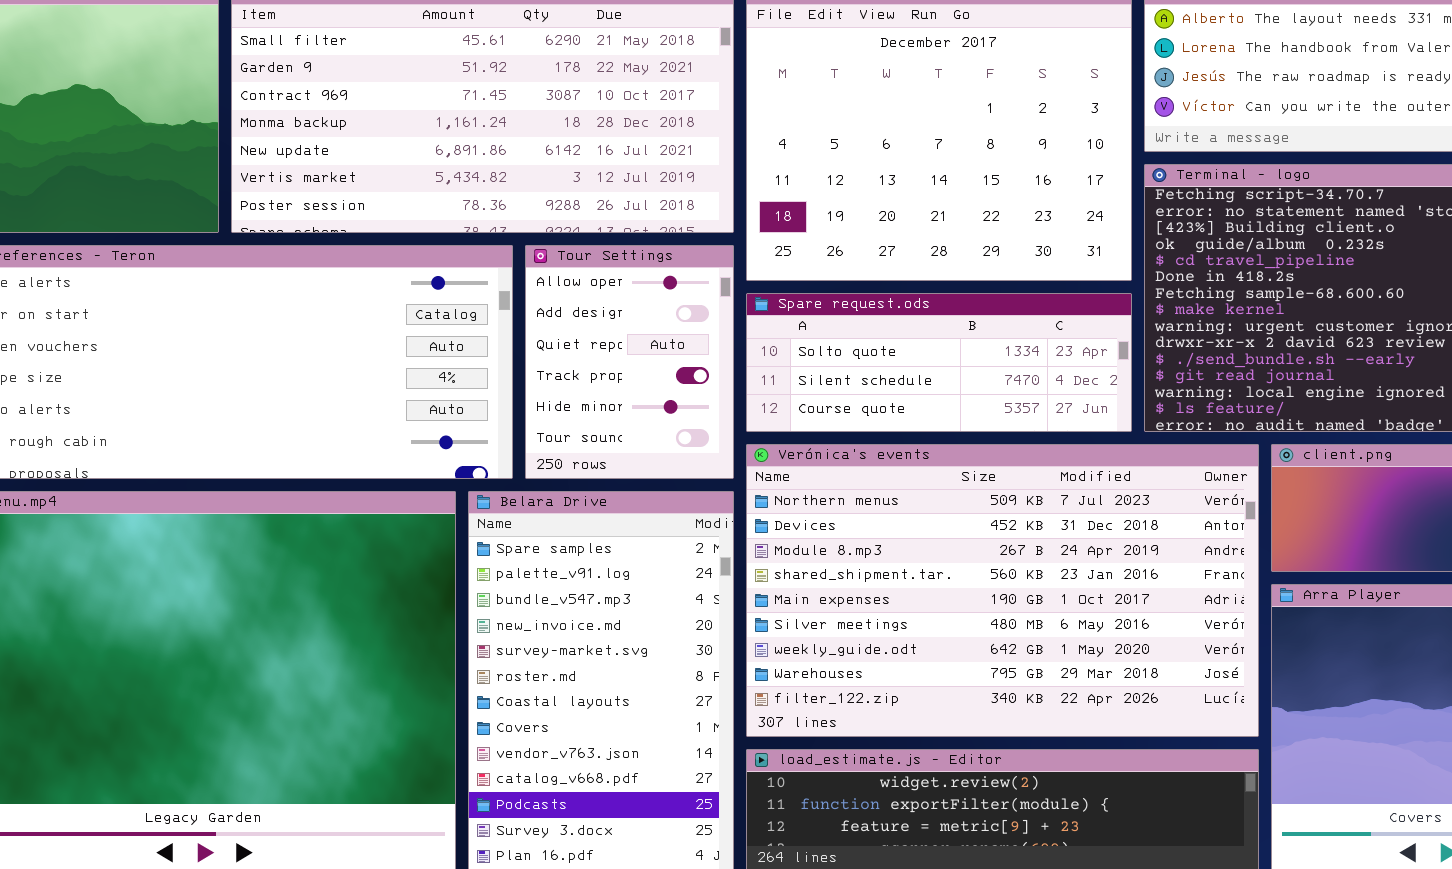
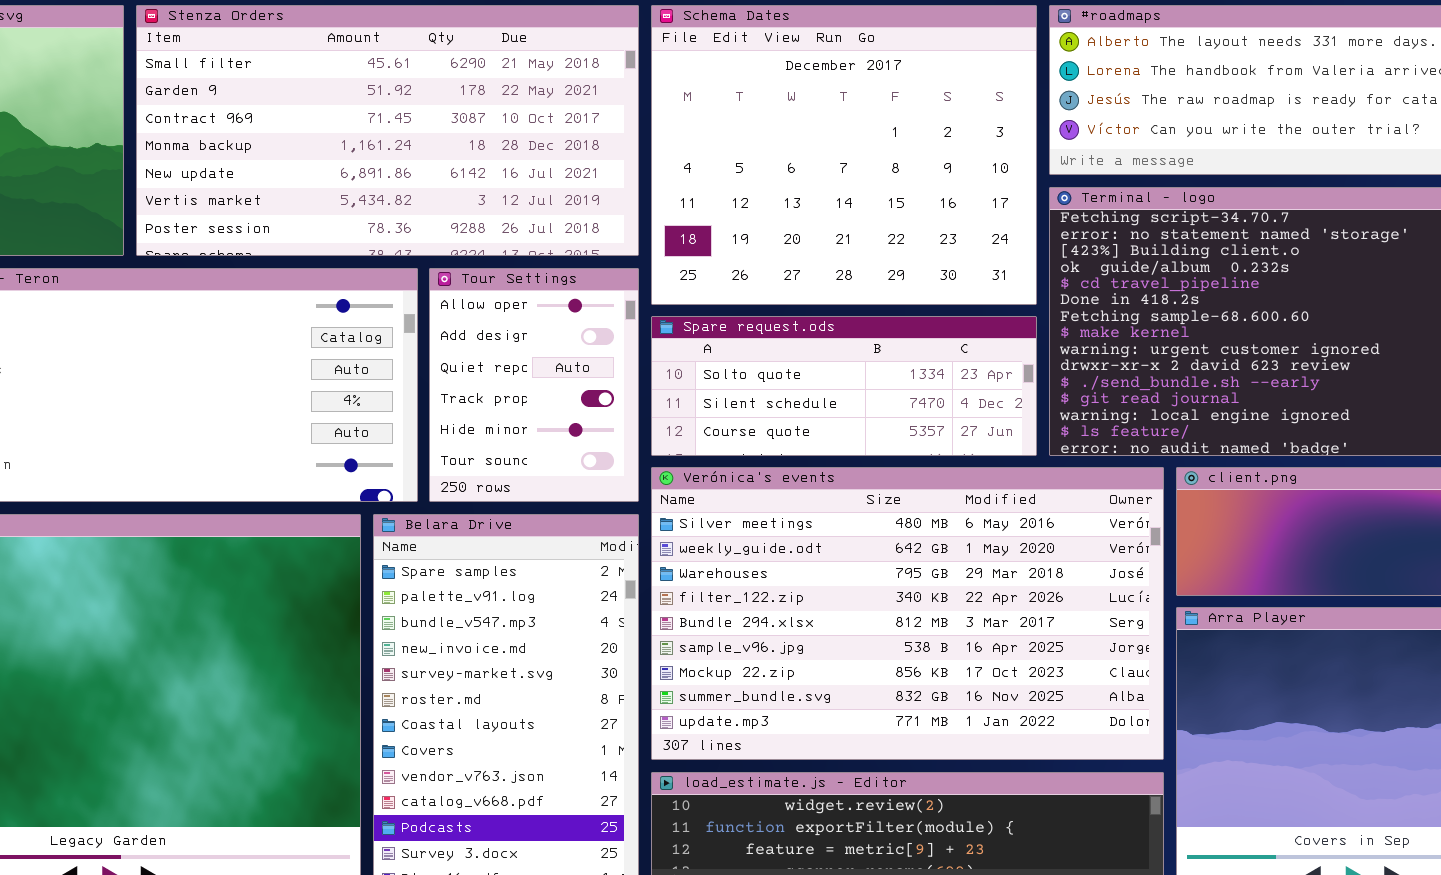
Verónica's events: [746,444,1259,737] -> [651,467,1164,760], scrolled down 5 rows

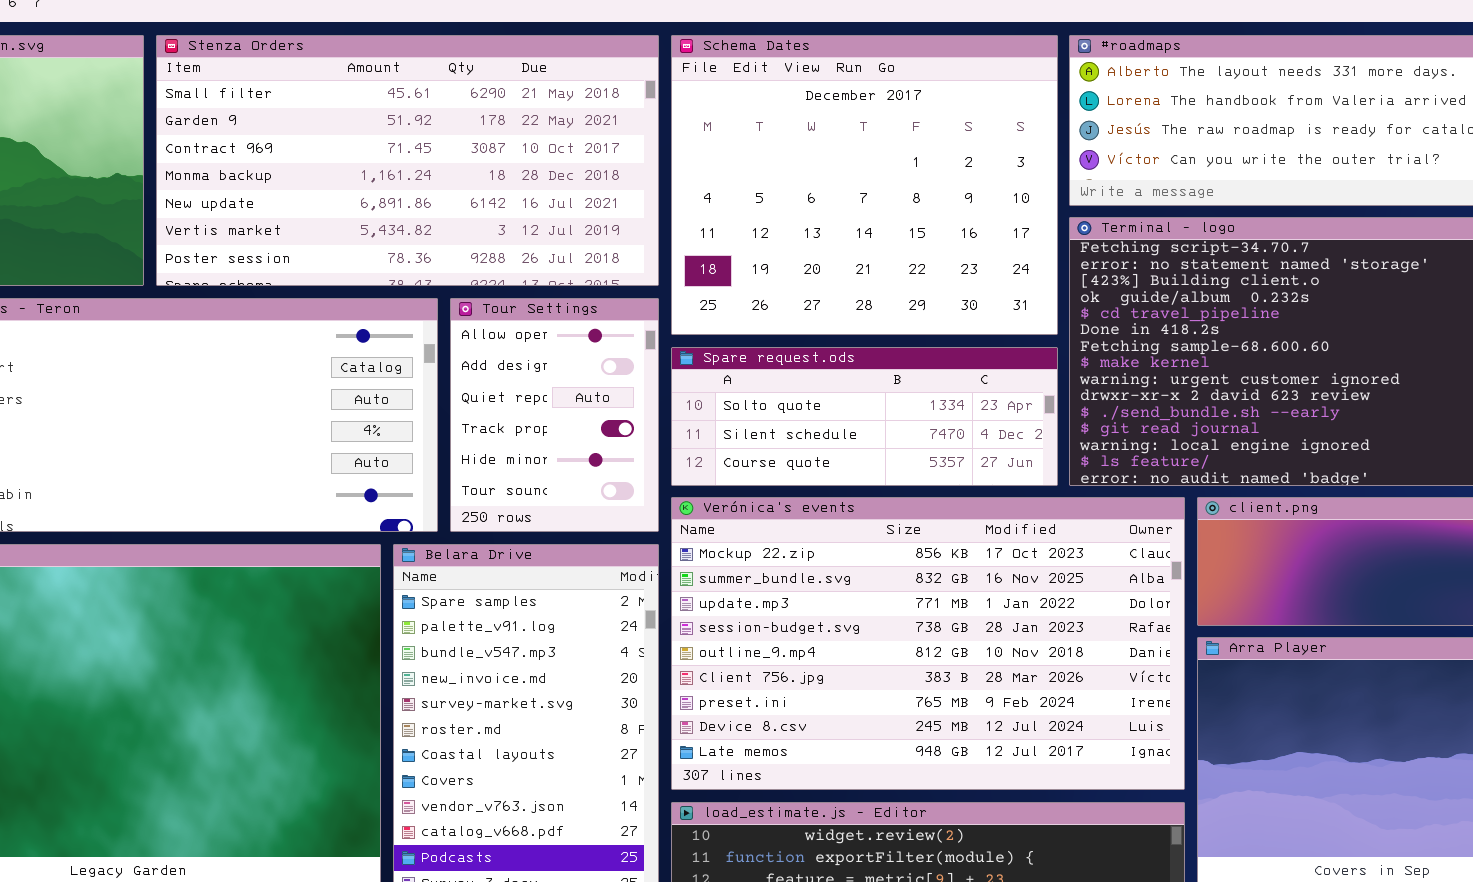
Verónica's events: [651,467,1164,760] -> [671,497,1185,790], scrolled down 6 rows

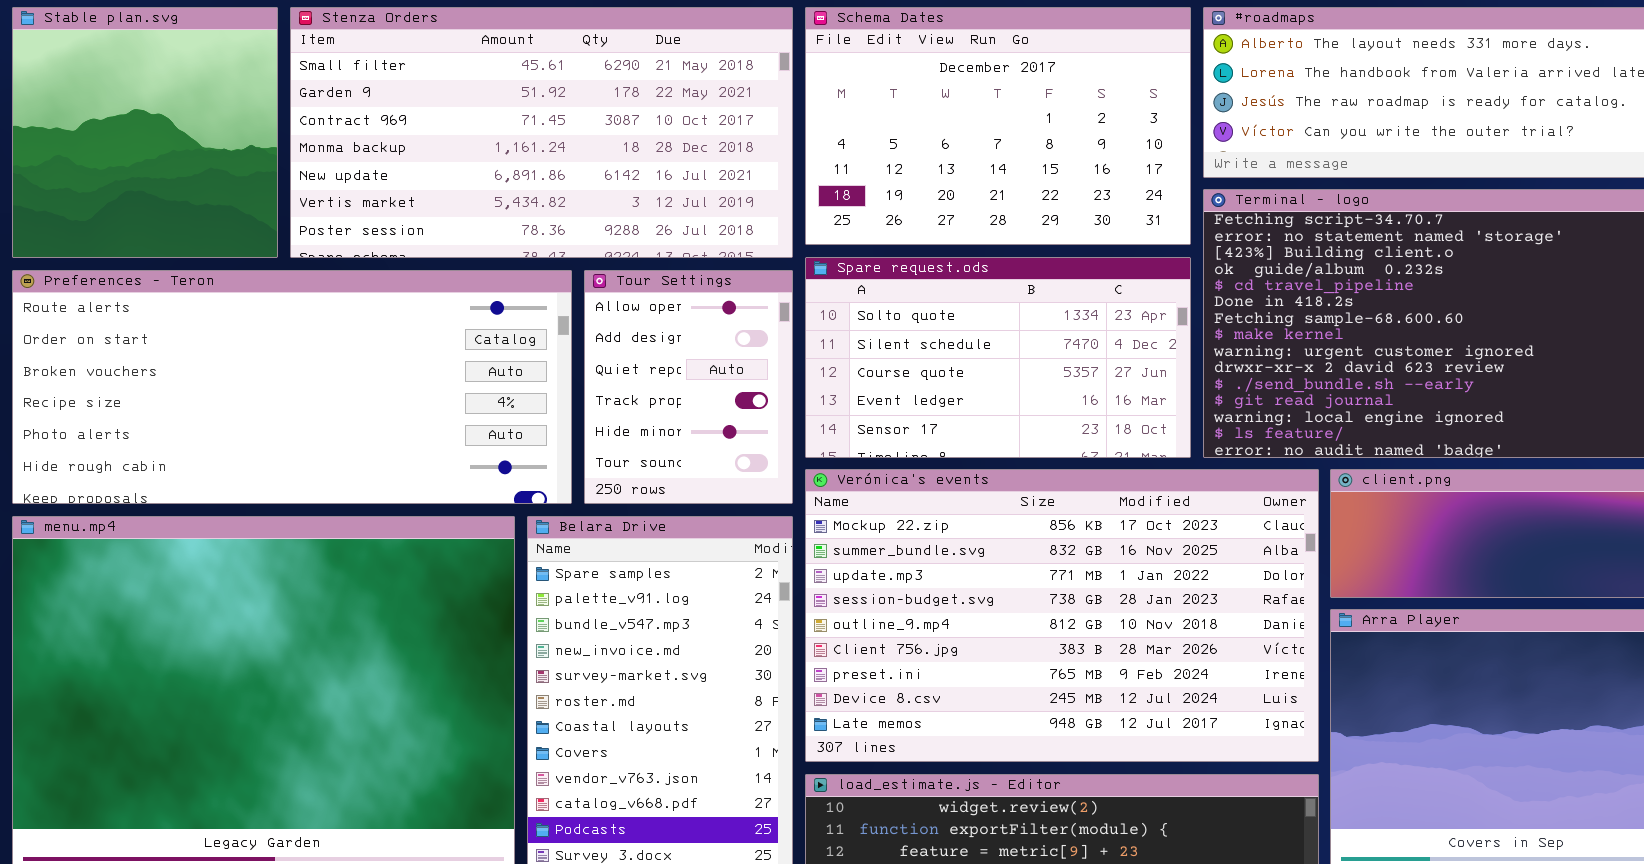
Schema Dates: [671,35,1058,335] -> [805,7,1191,245], resized
Spare request.ods: [671,347,1058,486] -> [805,257,1191,458], resized

